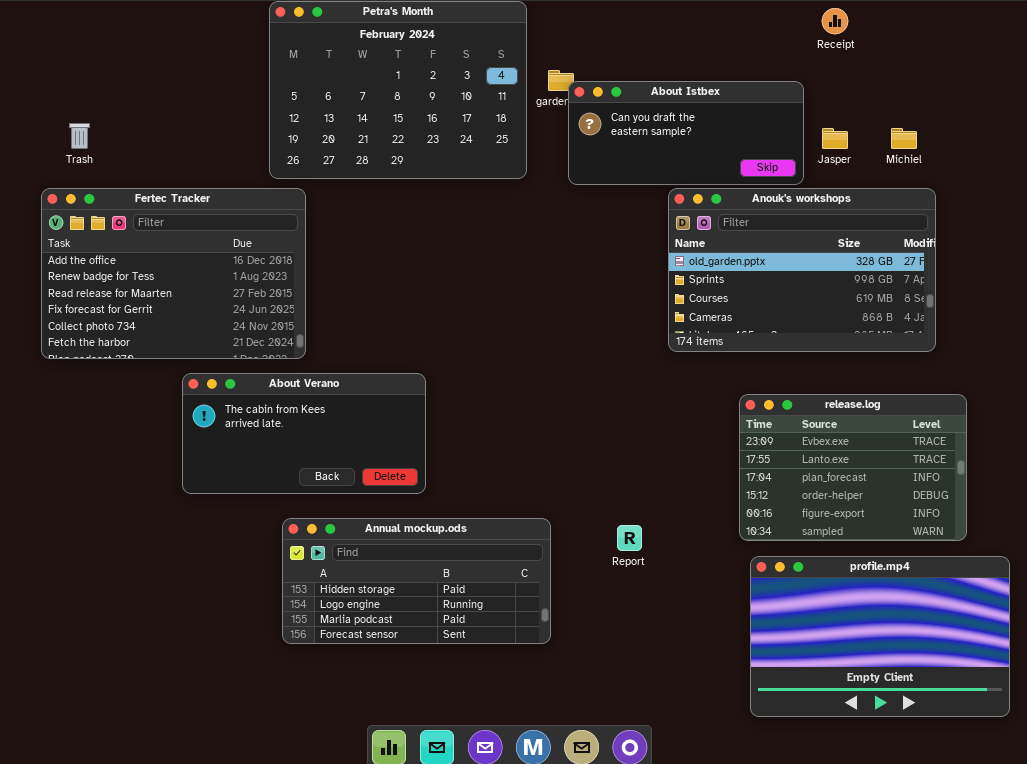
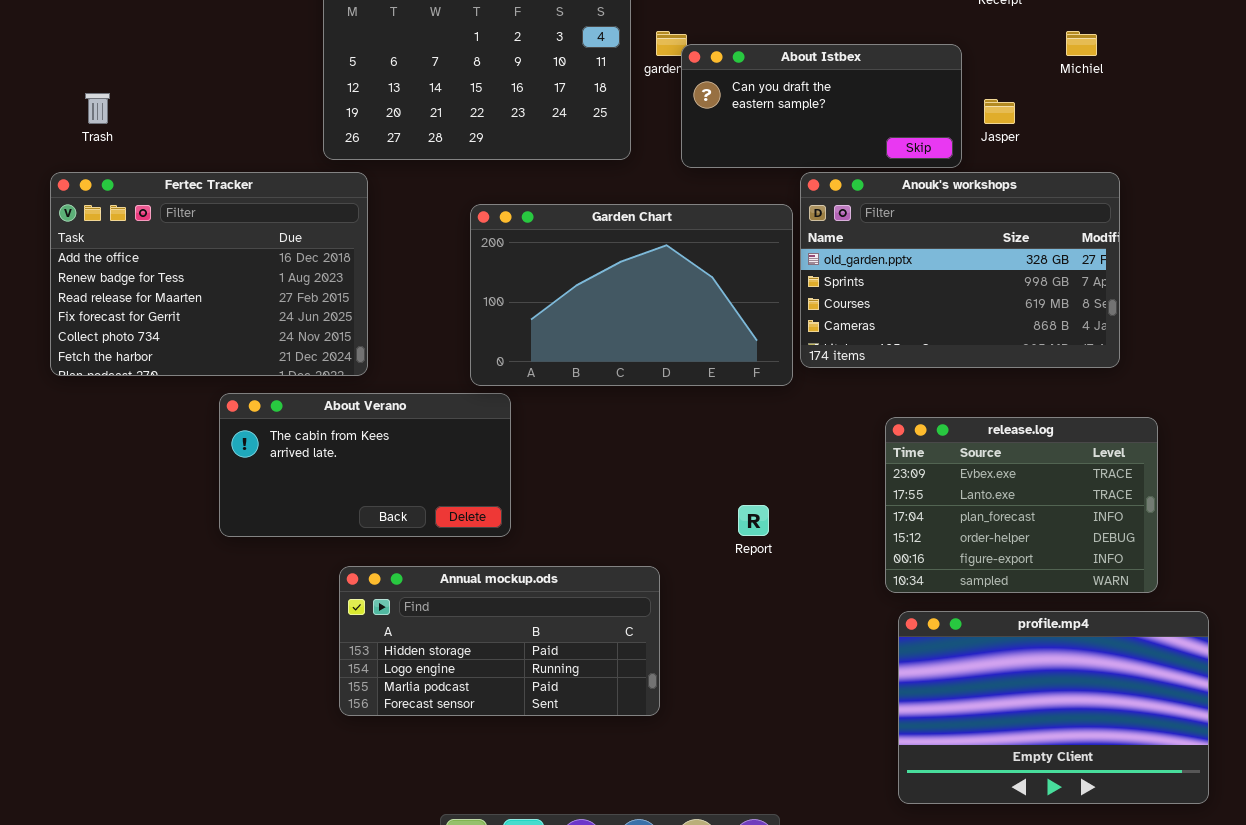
Michiel: [891,128,917,149] -> [1066,31,1097,56], moved
Garden Chart: none -> [470,204,793,386], opened
Report: [617,525,642,551] -> [738,505,769,536], moved

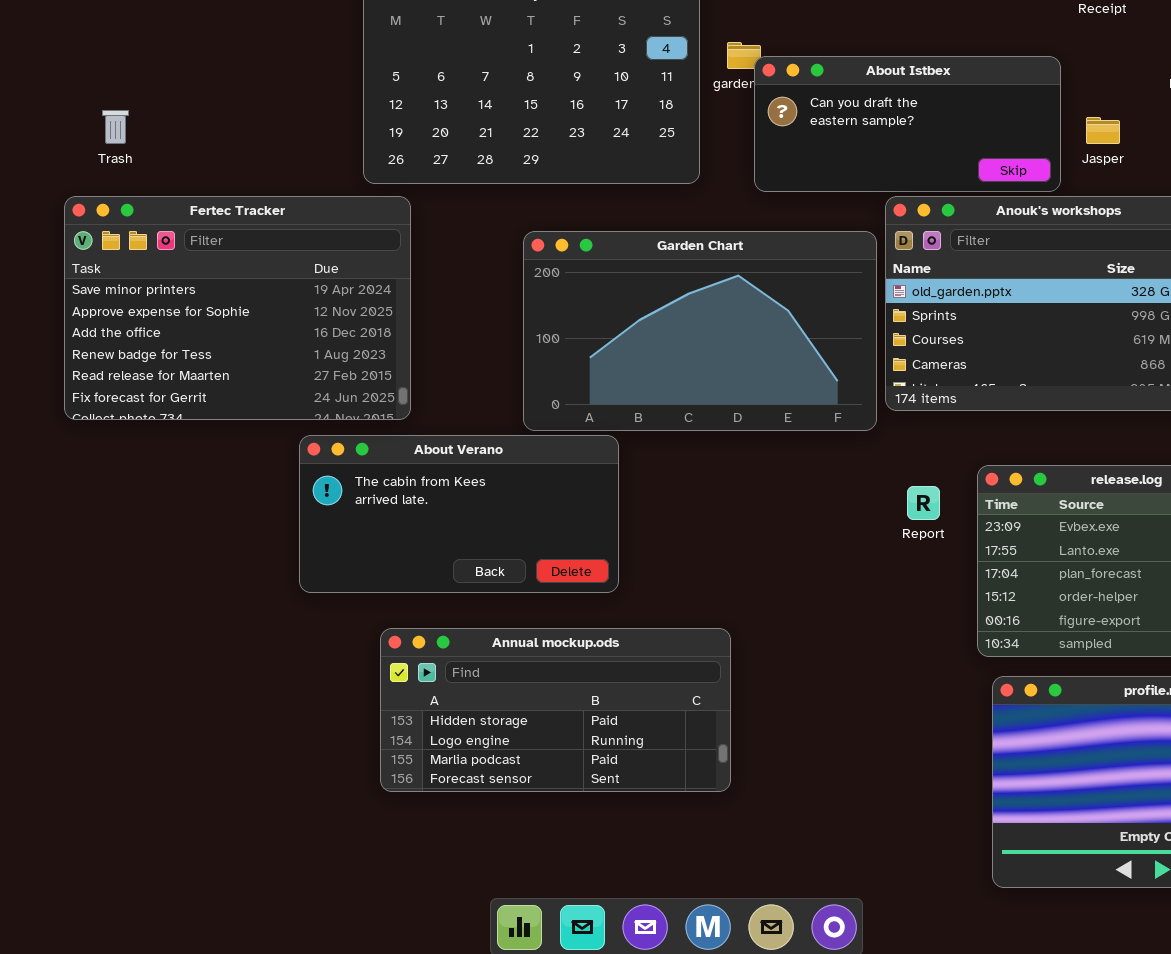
Fertec Tracker: [50,172,368,376] -> [64,196,411,420], scrolled up 2 rows
About Verano: [219,393,511,537] -> [299,435,619,593], moved
Report: [738,505,769,536] -> [907,486,940,520], moved

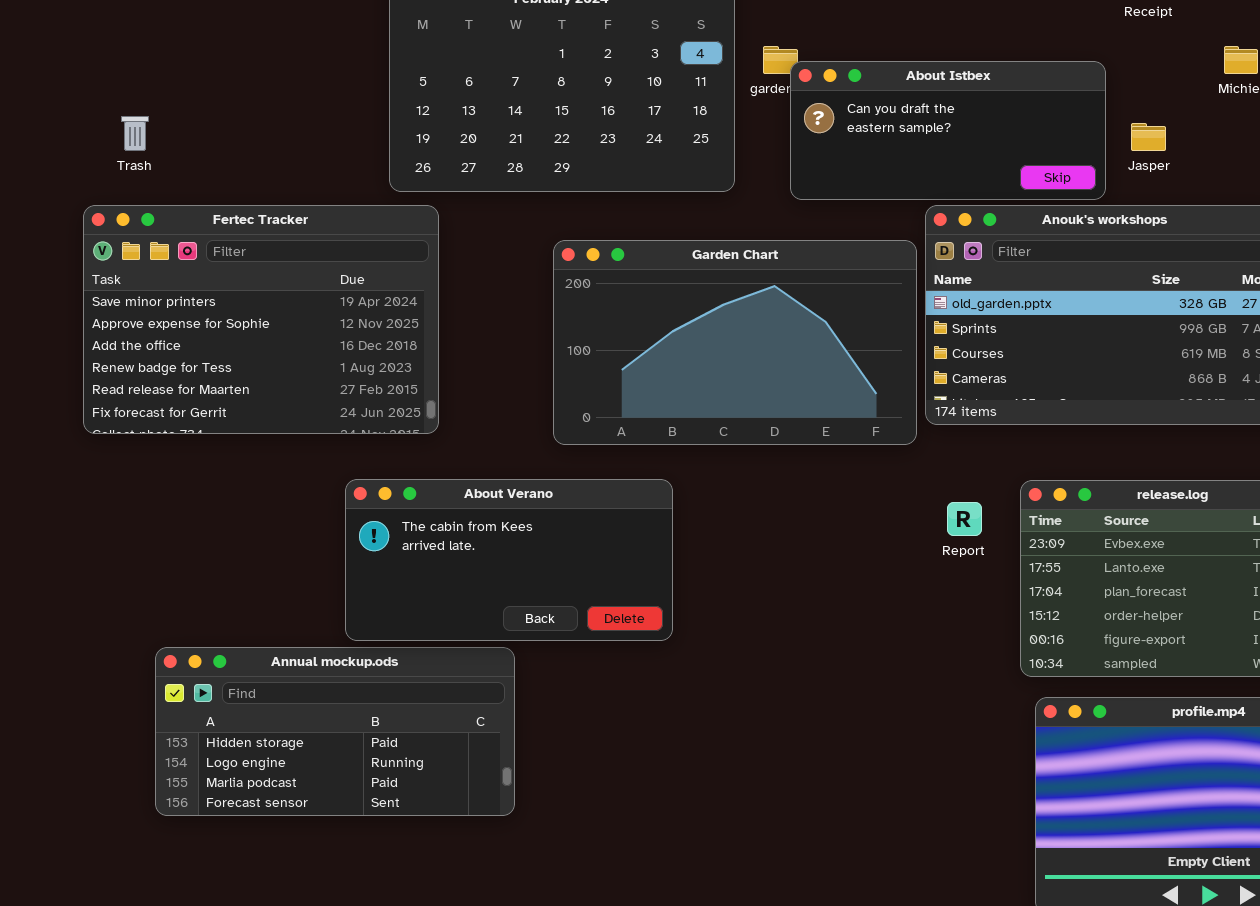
About Verano: [299,435,619,593] -> [345,479,673,641], moved
Annual mockup.ods: [380,628,731,792] -> [155,647,515,816], moved

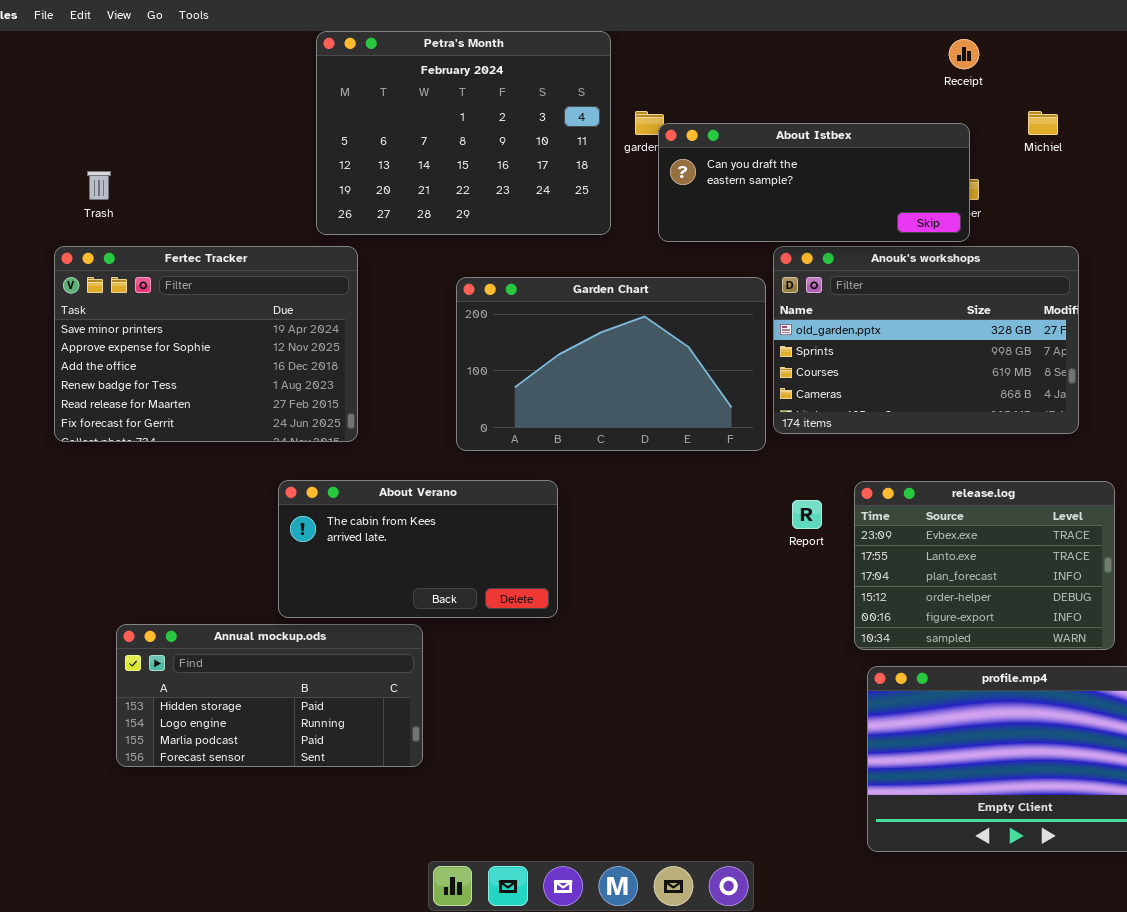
About Istbex: [790,61,1106,200] -> [658,123,970,242], resized

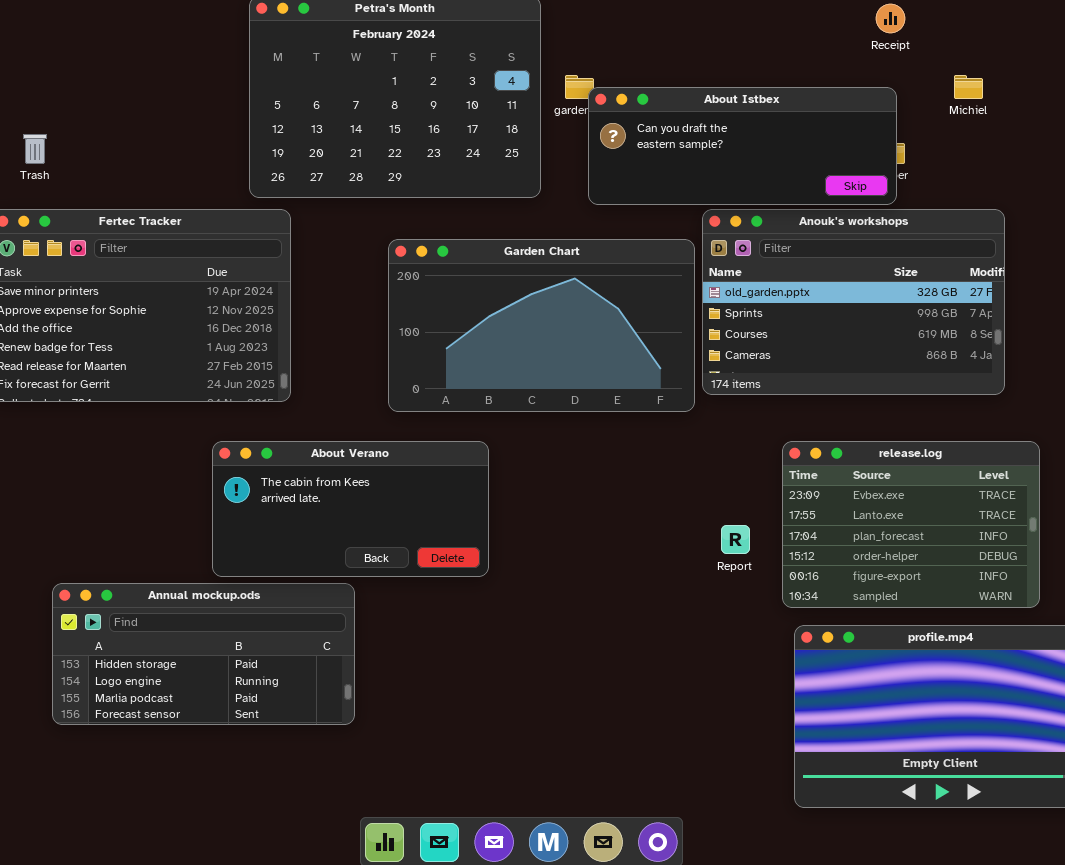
Report: [792,500,822,529] -> [721,525,750,554], moved

